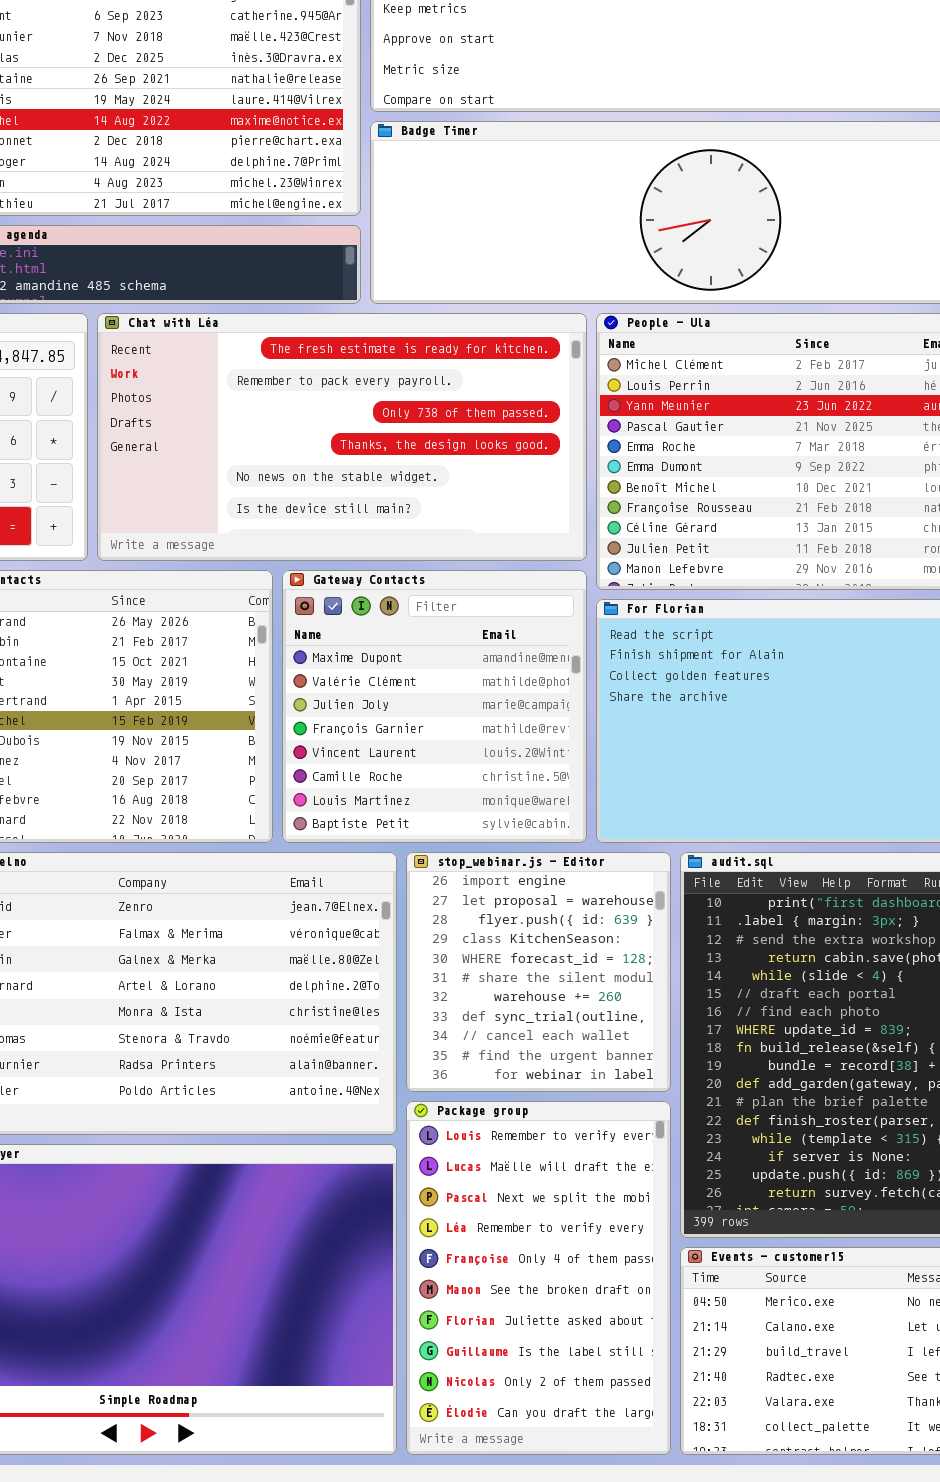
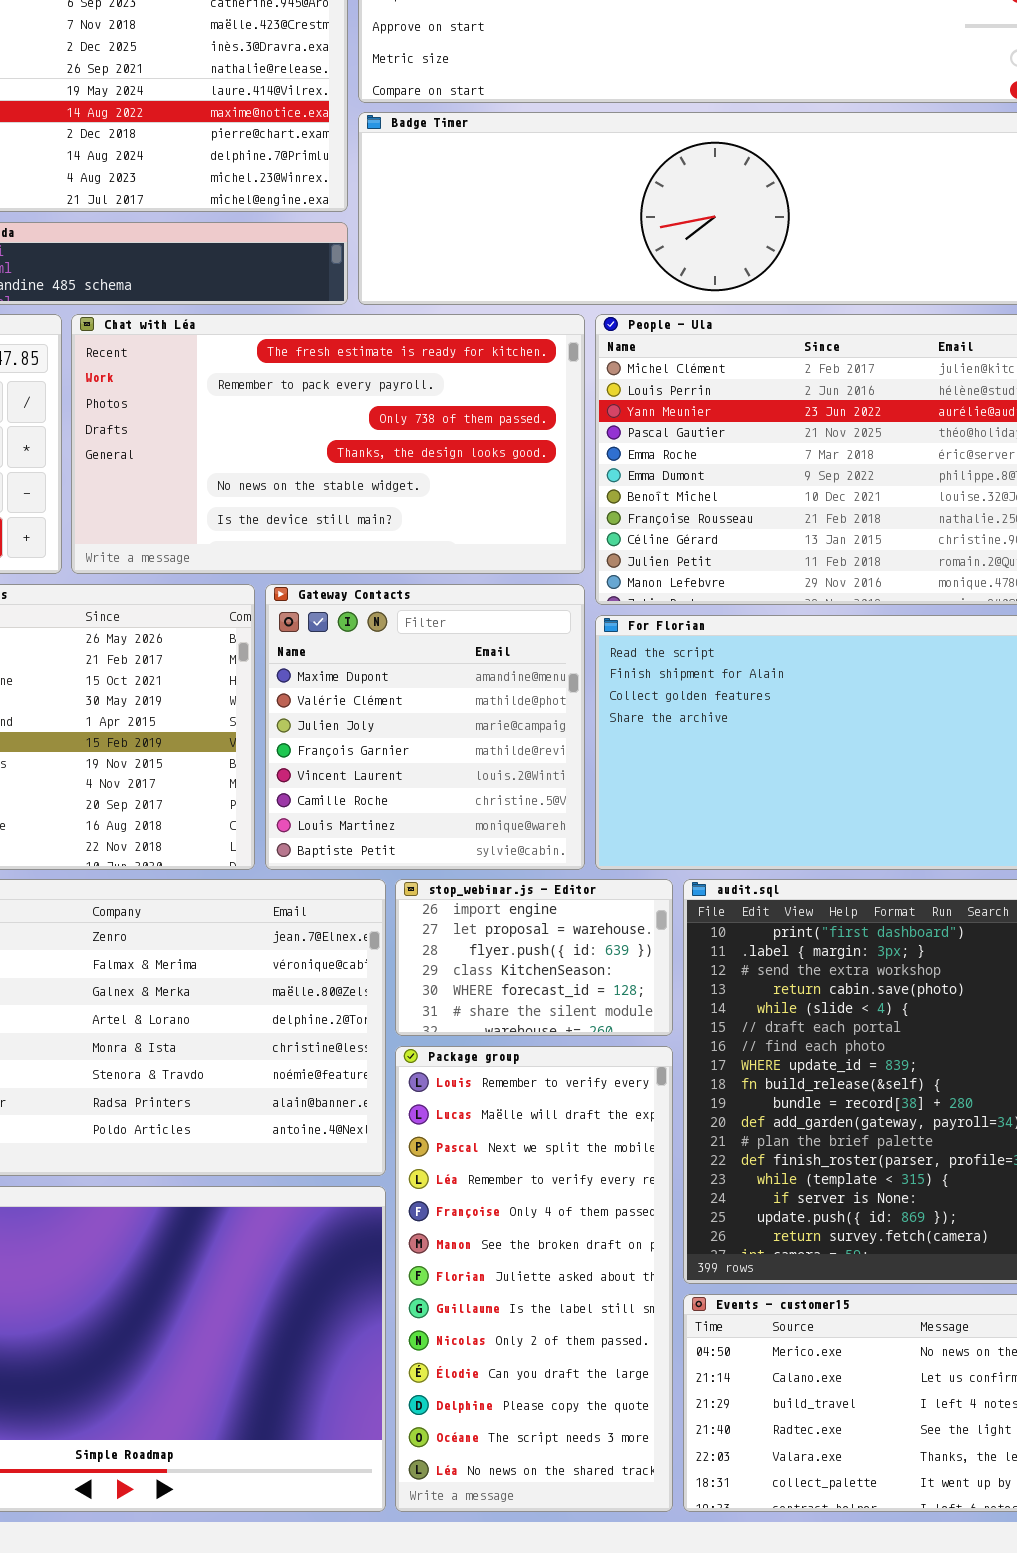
stop_webinar.js - Editor: [406,852,671,1092] -> [395,879,673,1036], resized
Package group: [406,1101,671,1455] -> [395,1046,673,1512], resized

